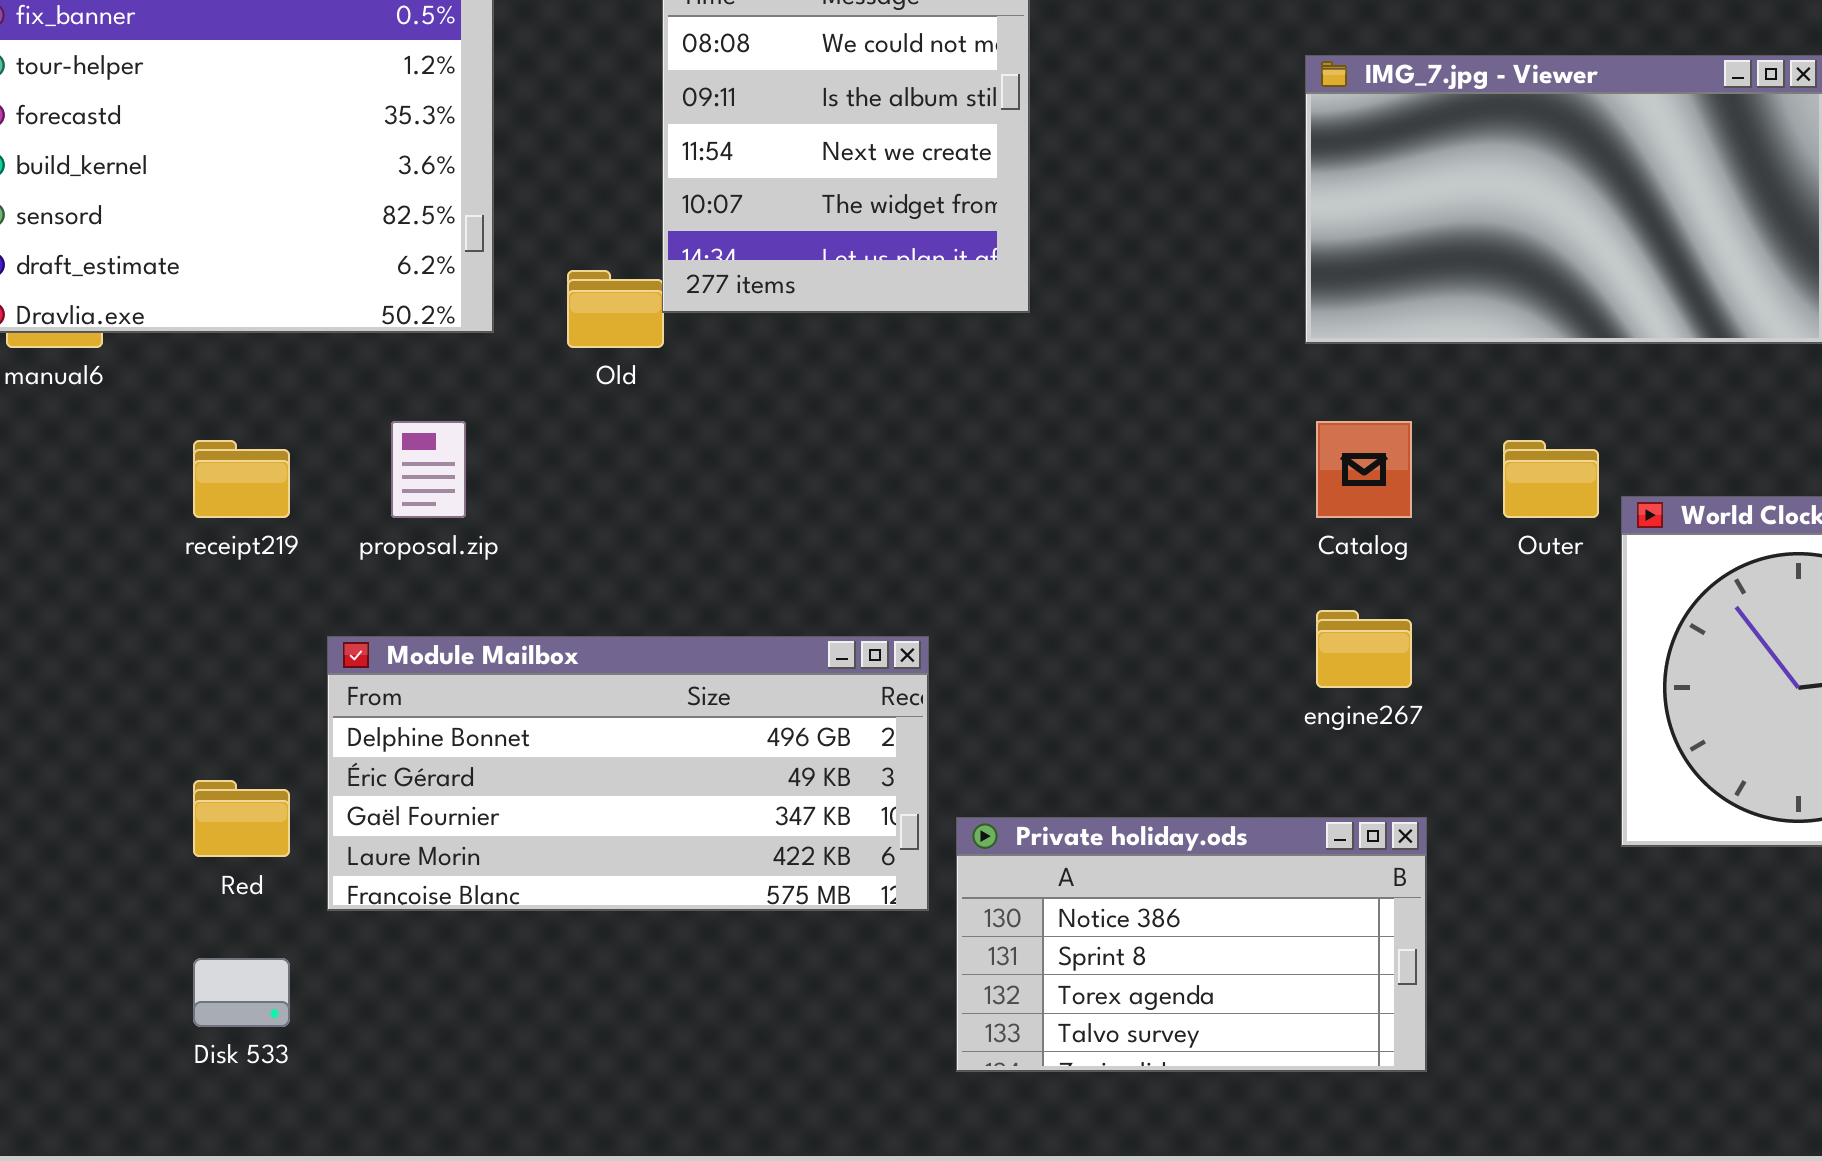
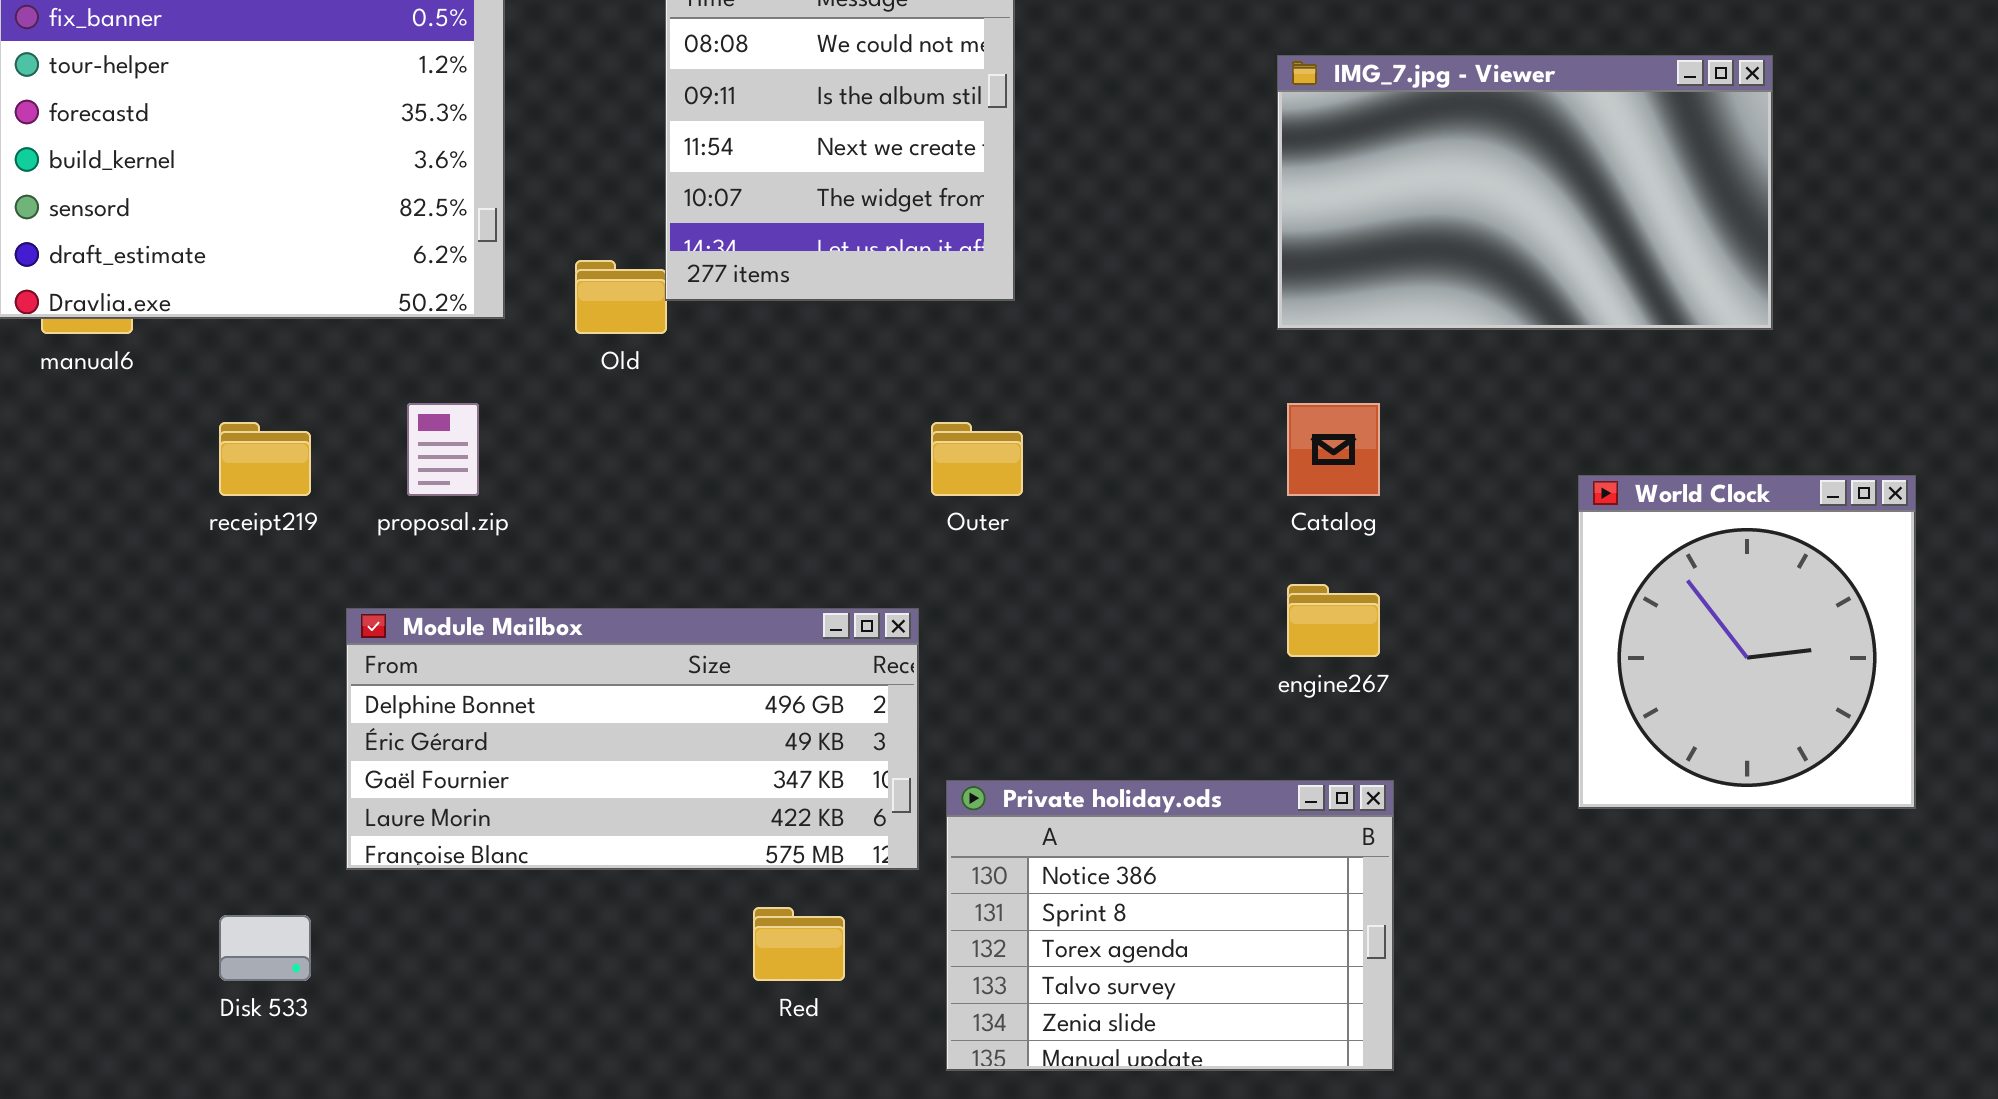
Outer: [1503,440,1599,518] -> [931,422,1023,496], moved
Red: [193,780,290,857] -> [753,907,845,981], moved
Private holiday.ods: [956,817,1427,1072] -> [946,780,1394,1071], resized

